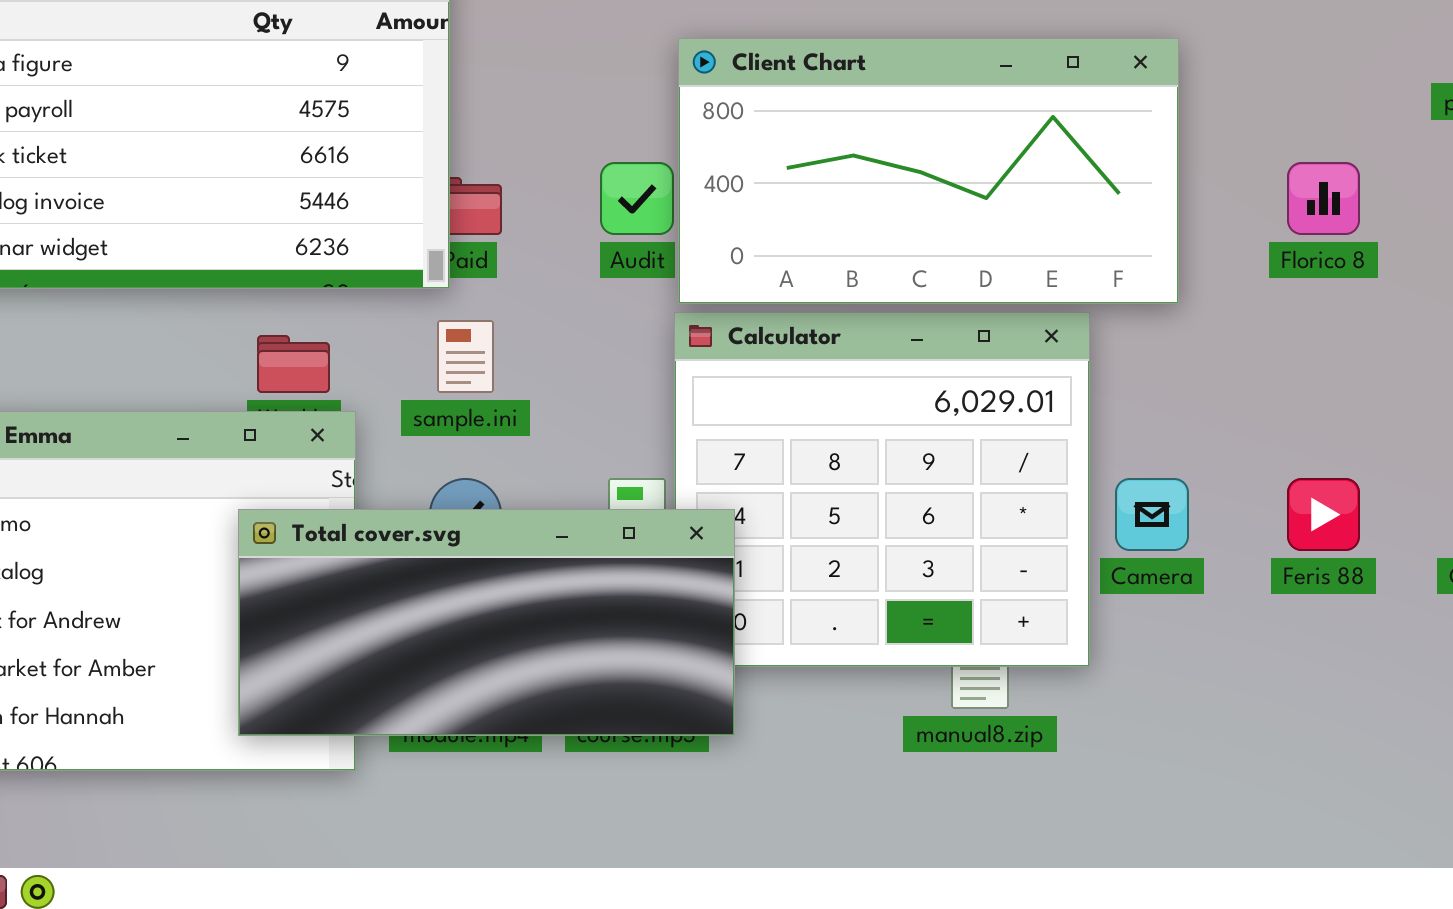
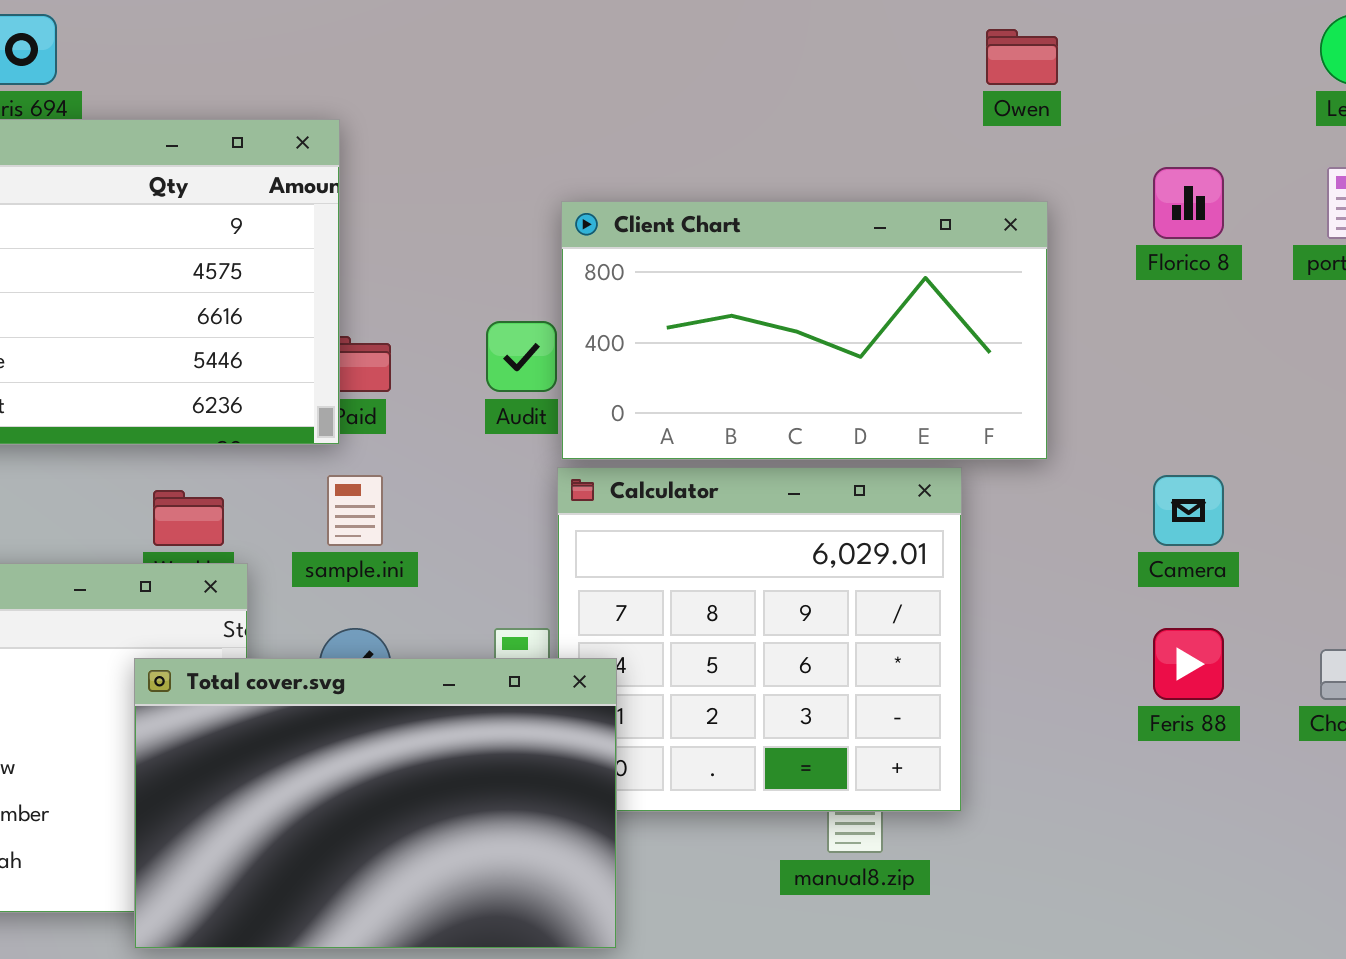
Florico 8: [1287,162,1360,235] -> [1153,167,1224,239], moved
Camera: [1115,478,1189,551] -> [1153,475,1224,546], moved
Total cover.svg: [238,509,735,736] -> [134,658,617,949], resized

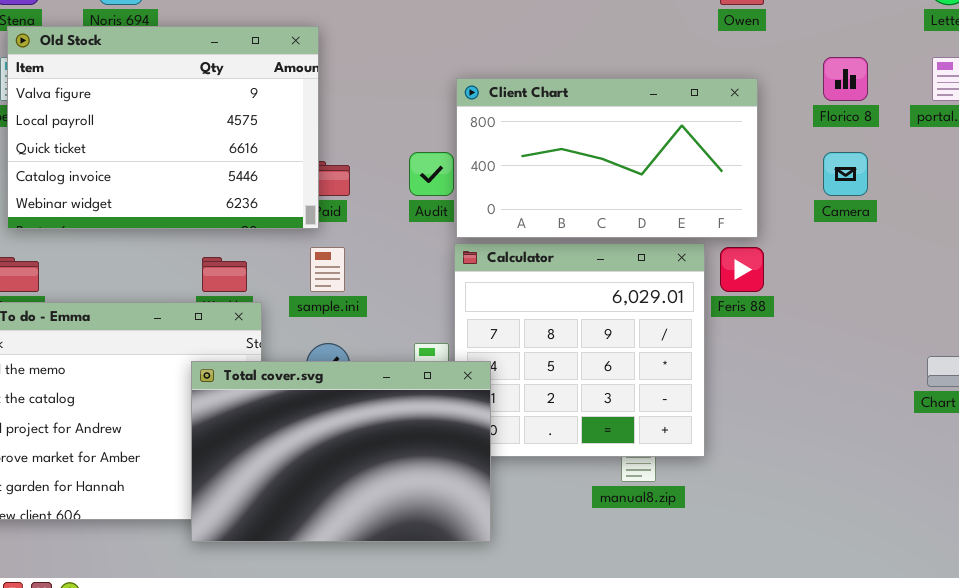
Camera: [1153,475,1224,546] -> [823,152,868,196], moved
Feris 88: [1153,628,1224,700] -> [720,247,764,292], moved

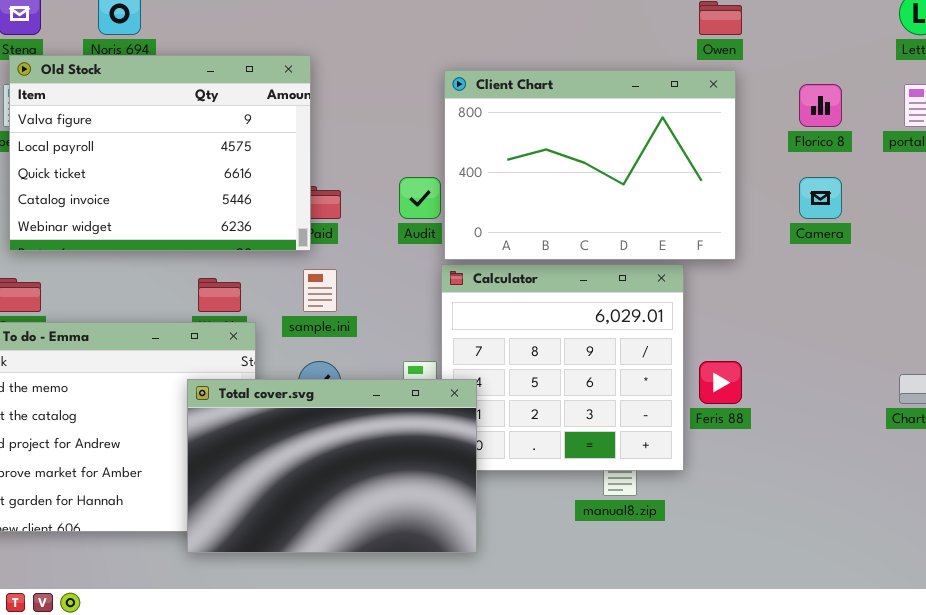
Client Chart: [456,78,758,238] -> [444,70,736,260], resized
Feris 88: [720,247,764,292] -> [699,361,742,404], moved

